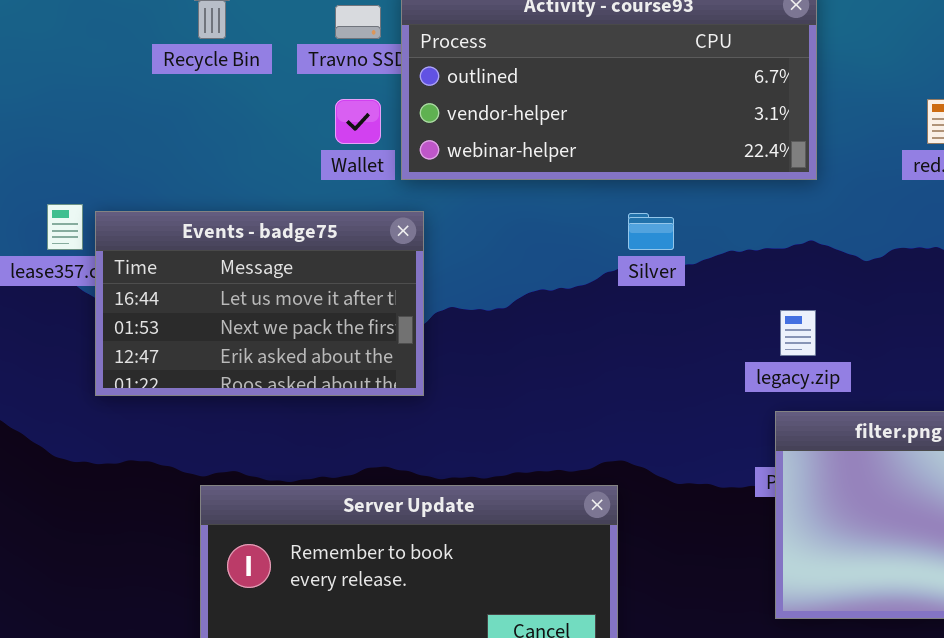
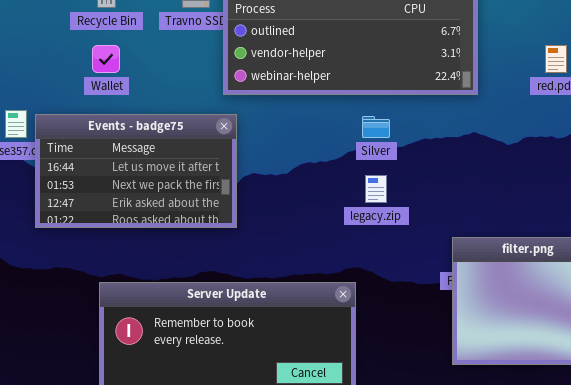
Wallet: [335,99,381,144] -> [92,45,120,73], moved
legacy.zip: [780,310,816,356] -> [365,175,387,203], moved

